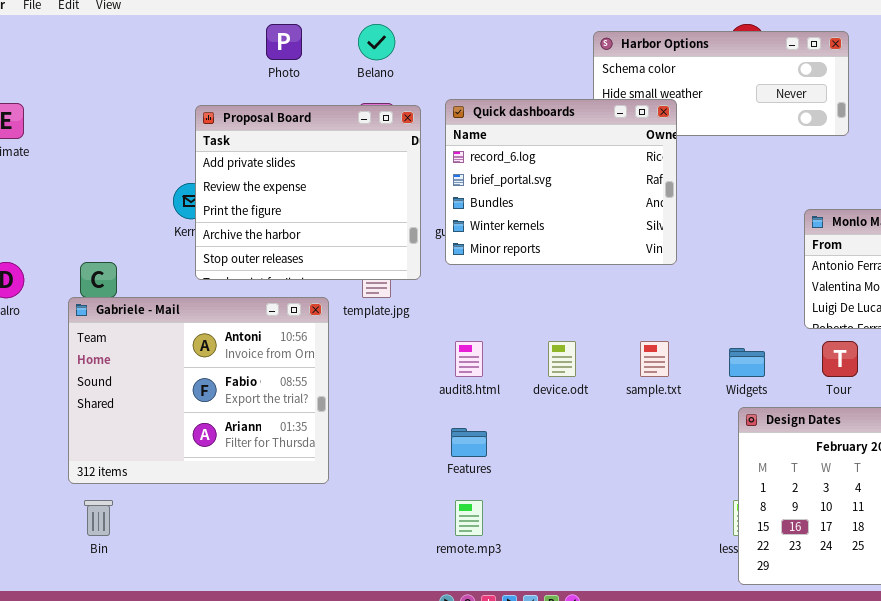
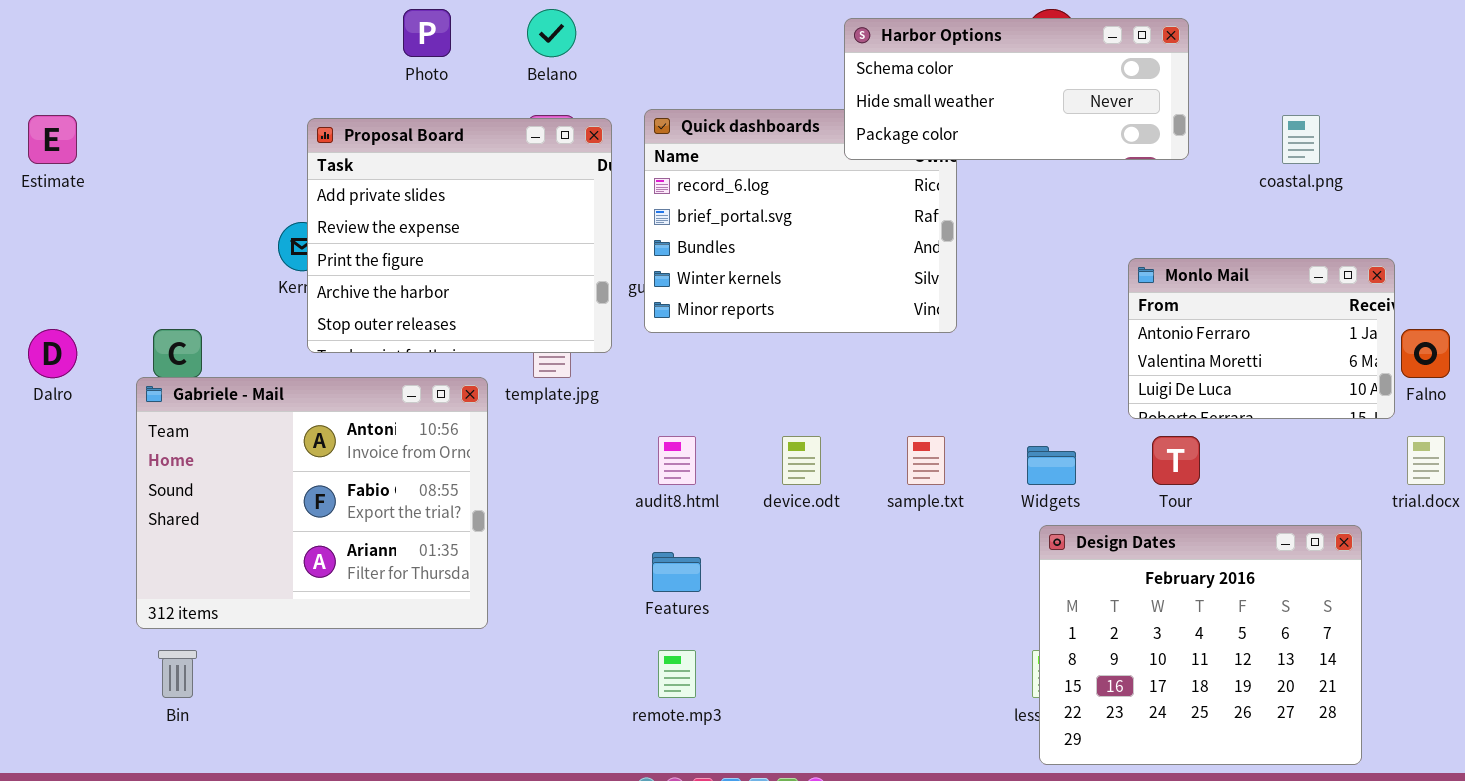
Harbor Options: [593,31,849,136] -> [844,18,1189,160], raised

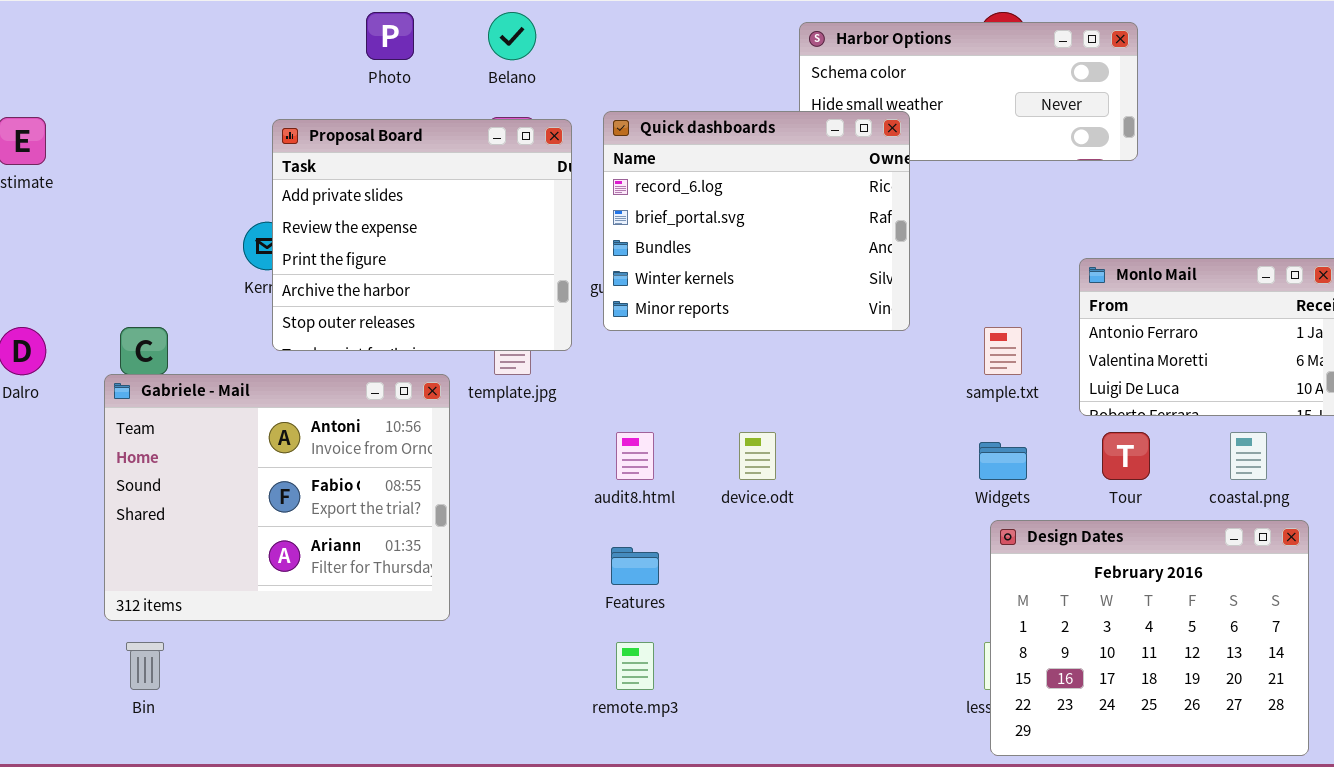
Quick dashboards: [644,109,957,333] -> [603,111,910,331], raised
coastal.png: [1282,115,1320,164] -> [1230,432,1267,480], moved
sample.txt: [907,436,945,485] -> [984,327,1022,375], moved

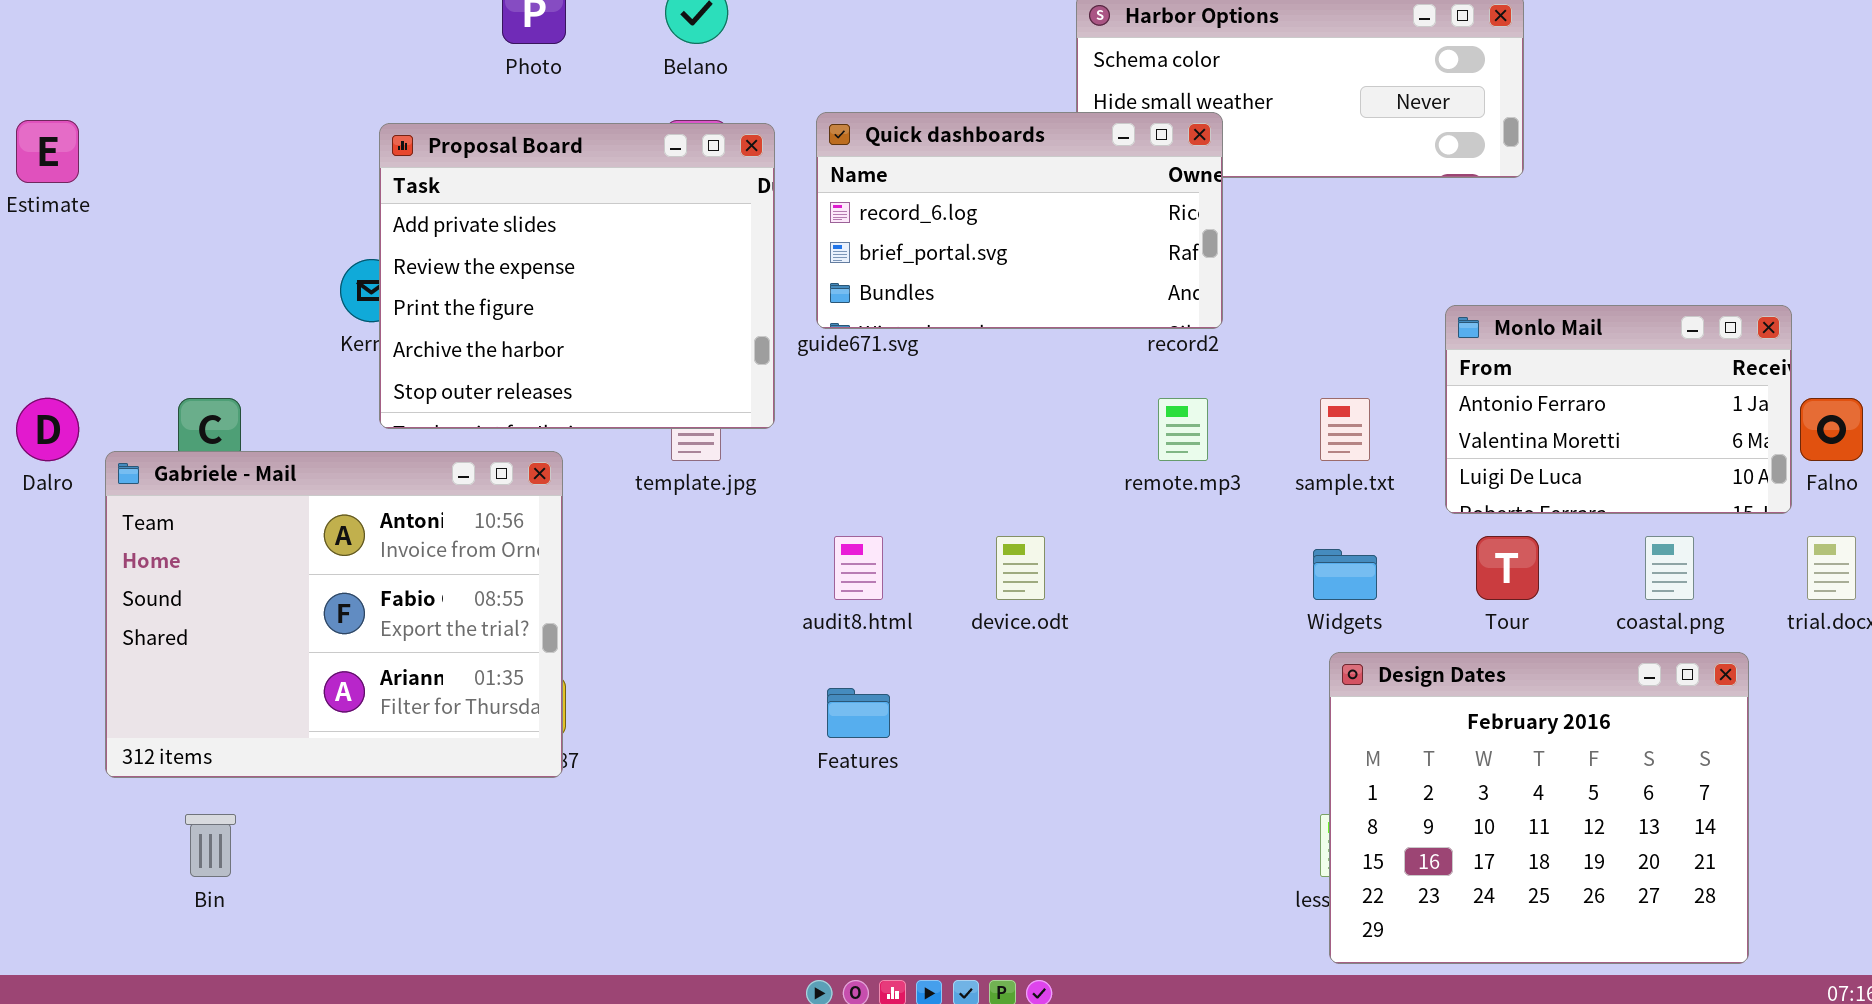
Quick dashboards: [603,111,910,331] -> [816,112,1223,329], resized
Gabriele - Mail: [104,374,450,621] -> [105,451,563,778], moved
remote.mp3: [616,642,654,690] -> [1158,398,1208,461], moved

